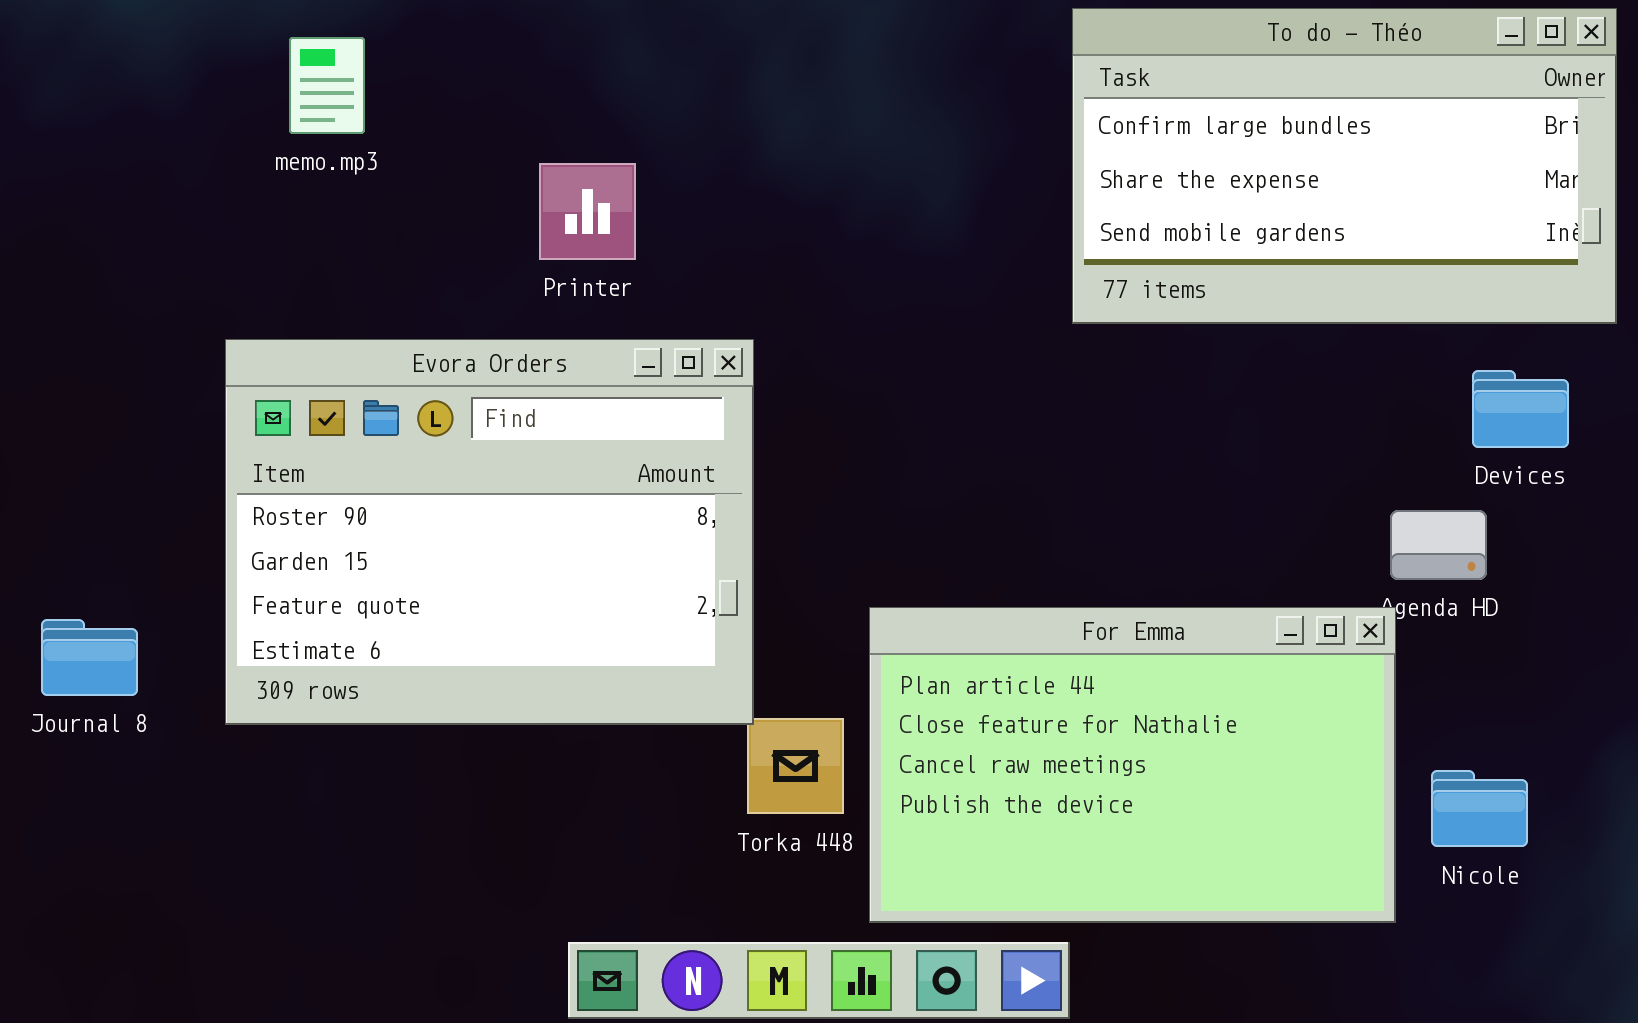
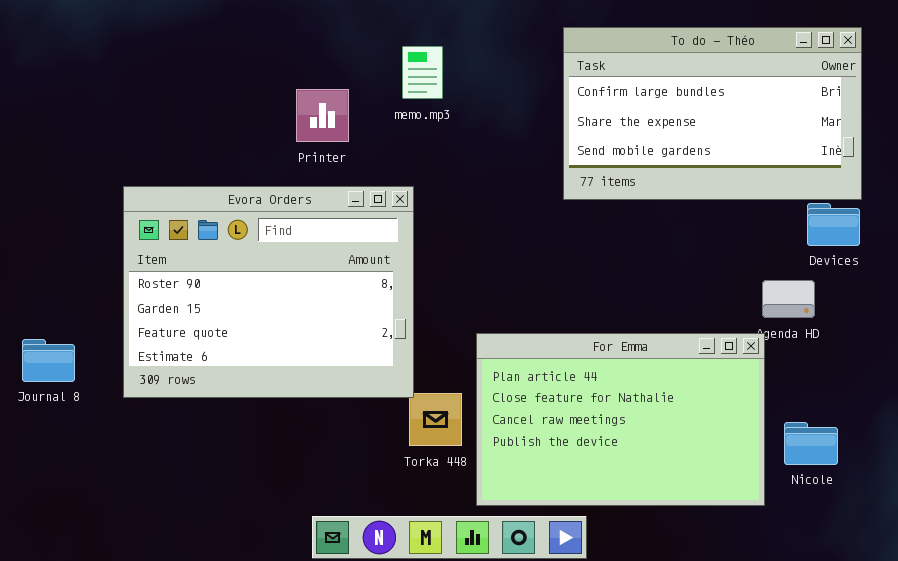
To do - Théo: [1072,8,1617,324] -> [563,27,862,200], moved
memo.mp3: [289,37,365,134] -> [402,46,443,99], moved

